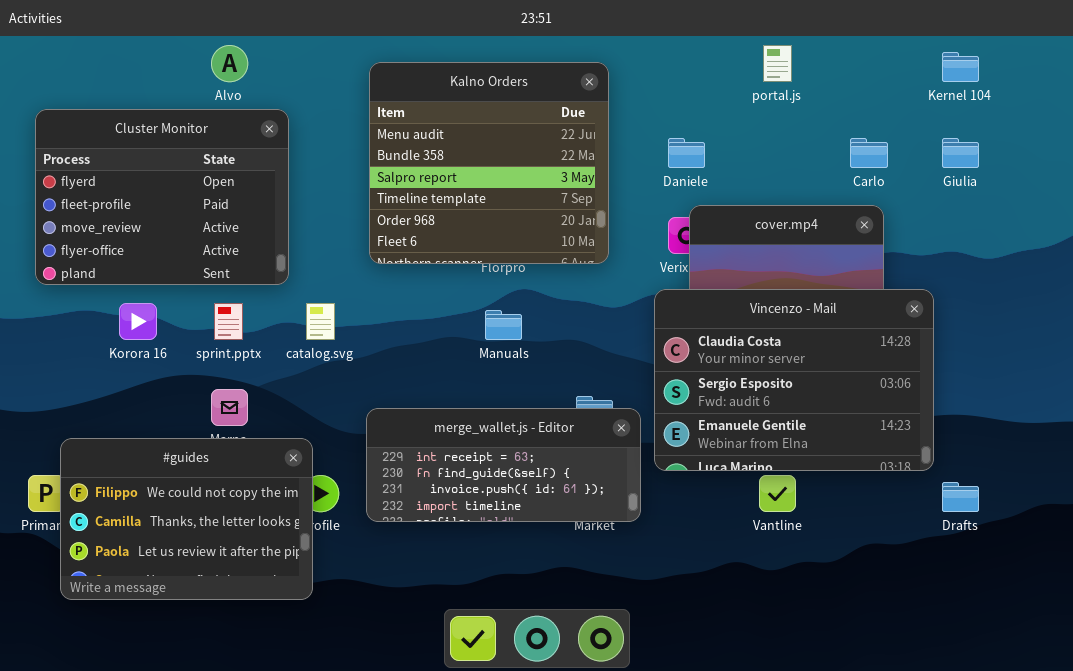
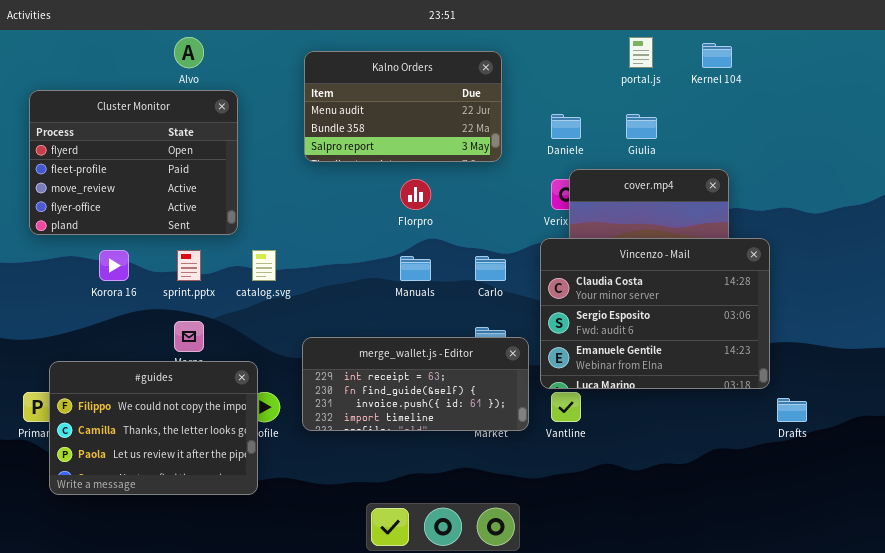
Kernel 104: [942,52,979,82] -> [702,43,732,68], moved
Kalno Orders: [369,62,609,264] -> [304,51,502,162], resized
Carlo: [850,138,888,168] -> [475,256,506,281], moved
Giulia: [942,138,979,168] -> [626,114,657,139], moved
Vantline: [759,475,796,512] -> [551,392,581,422], moved

